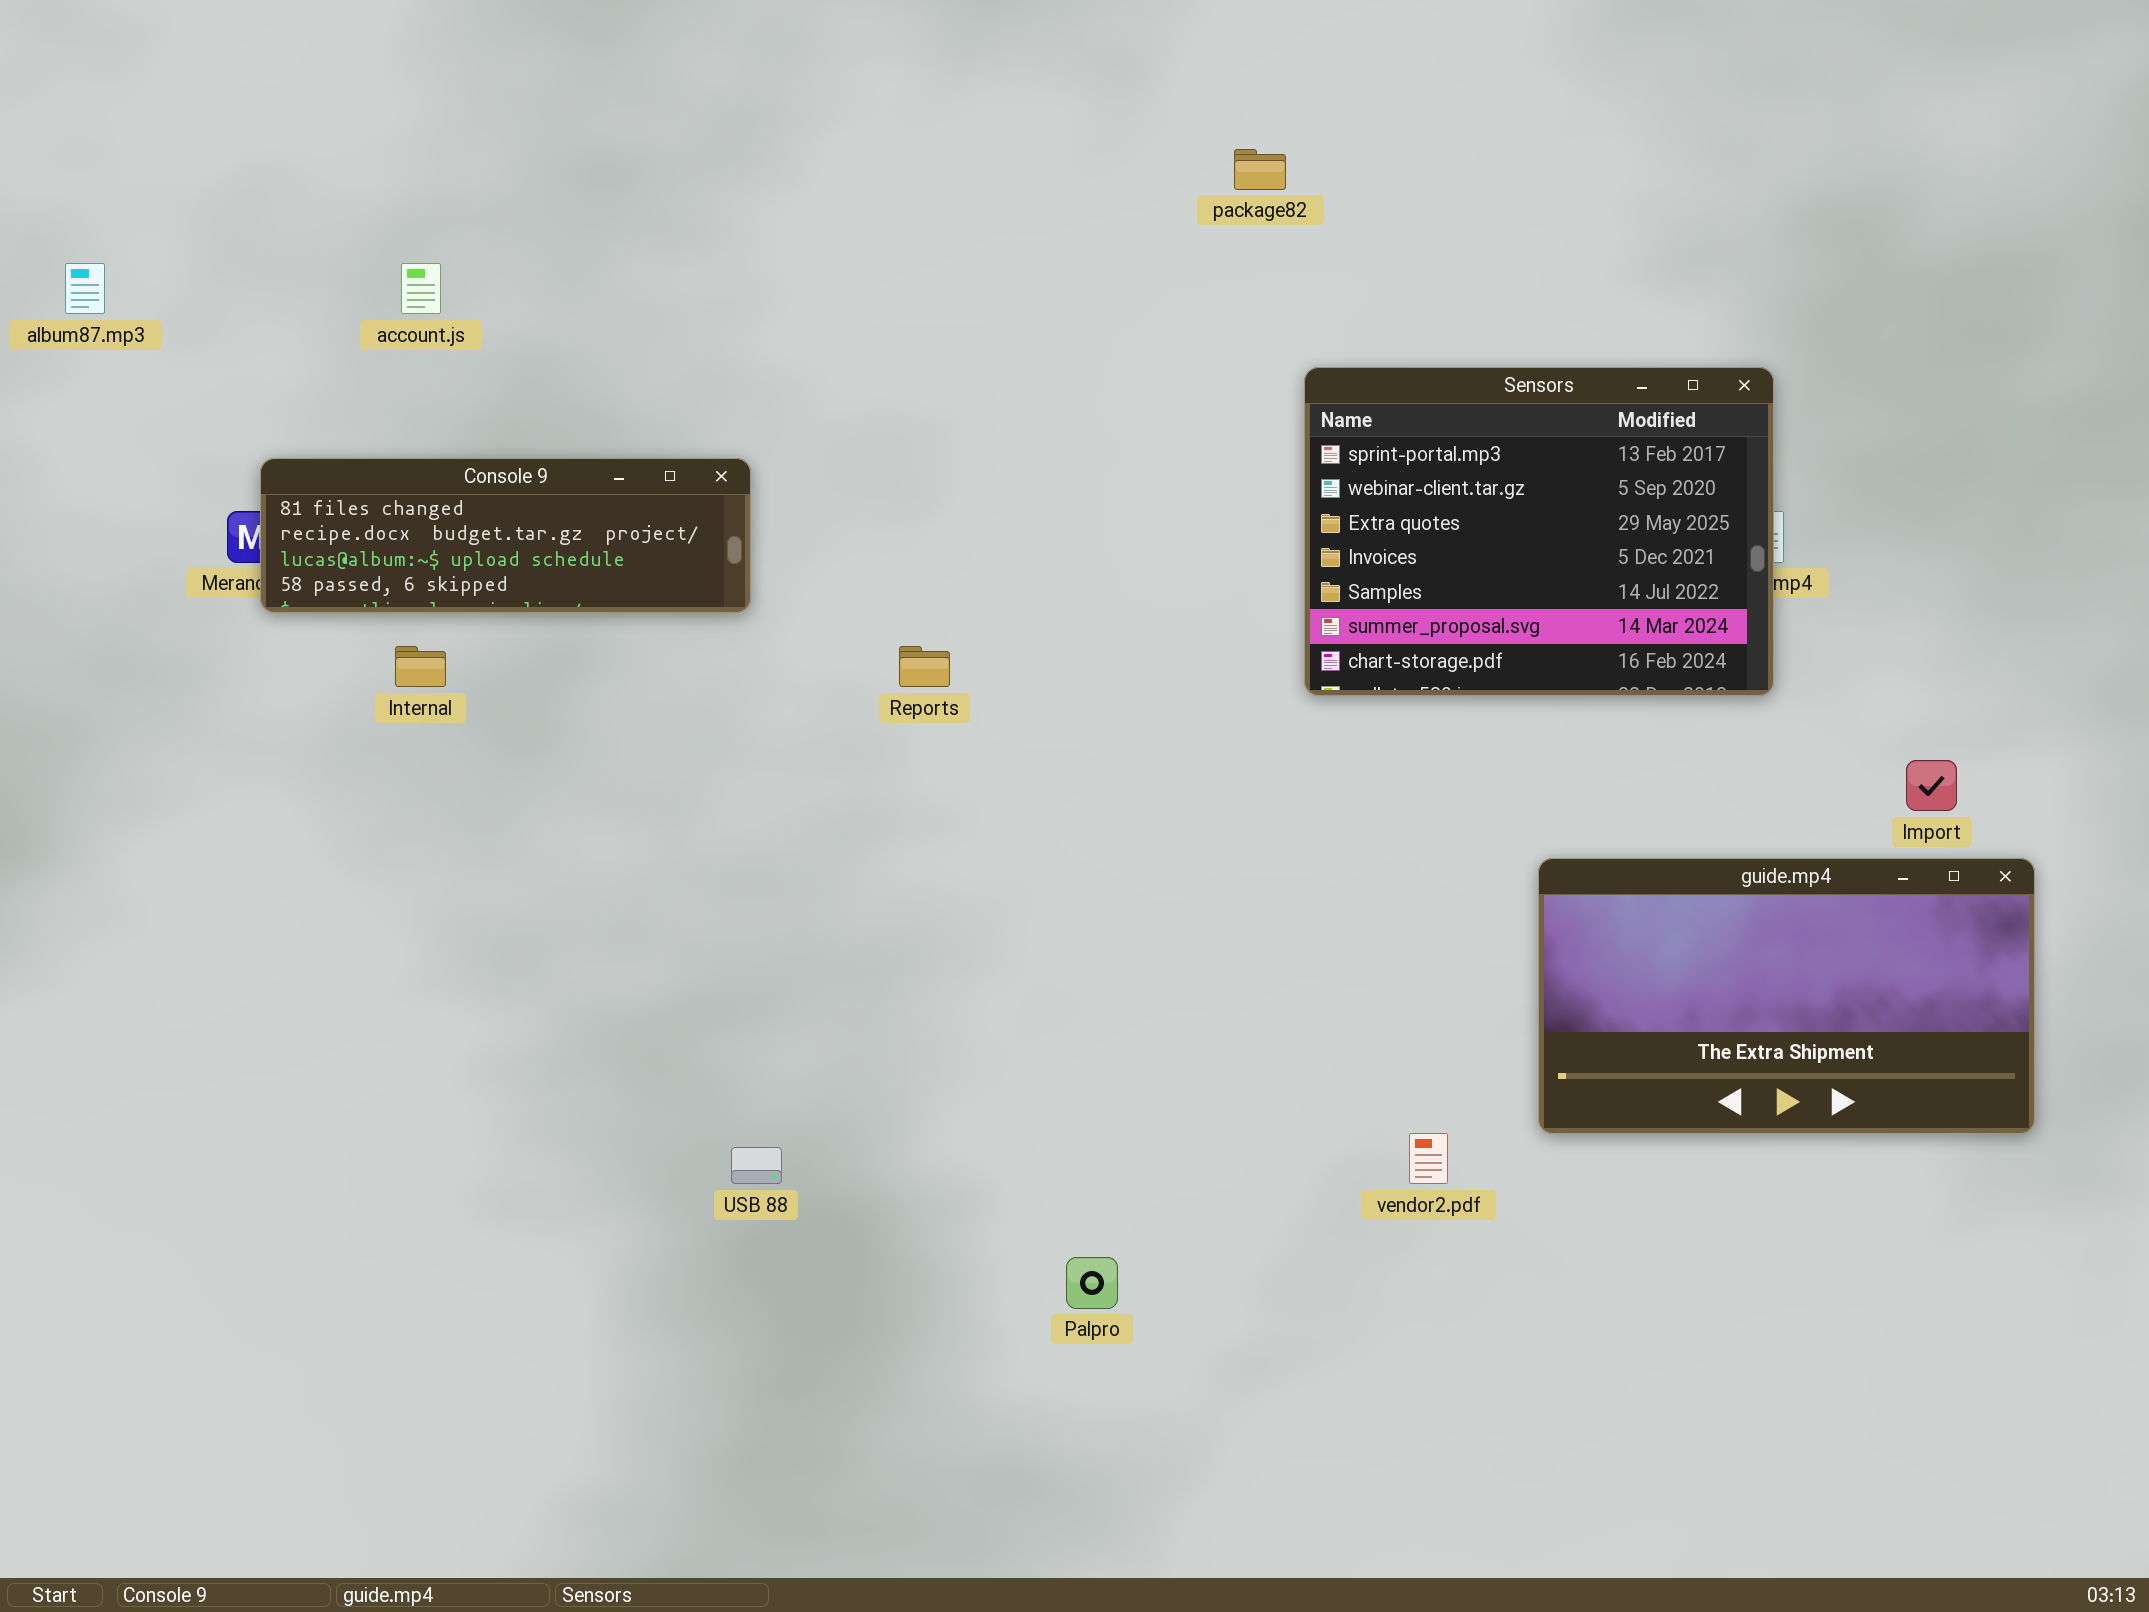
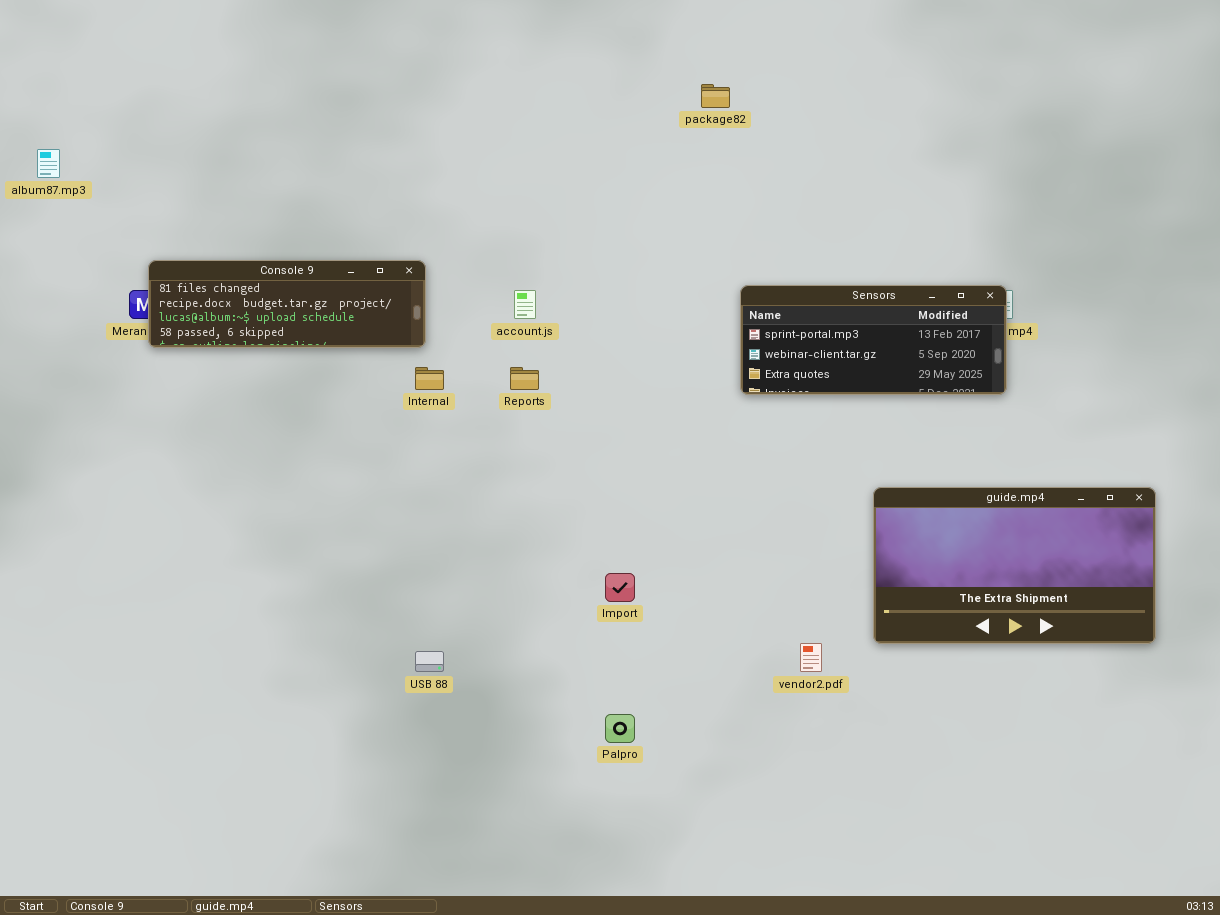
account.js: [401,263,441,314] -> [514,290,536,319], moved
Sensors: [1304,367,1774,696] -> [740,285,1007,395], resized
Internal: [395,646,446,687] -> [415,367,444,390], moved
Import: [1906,760,1957,811] -> [605,573,635,602], moved

